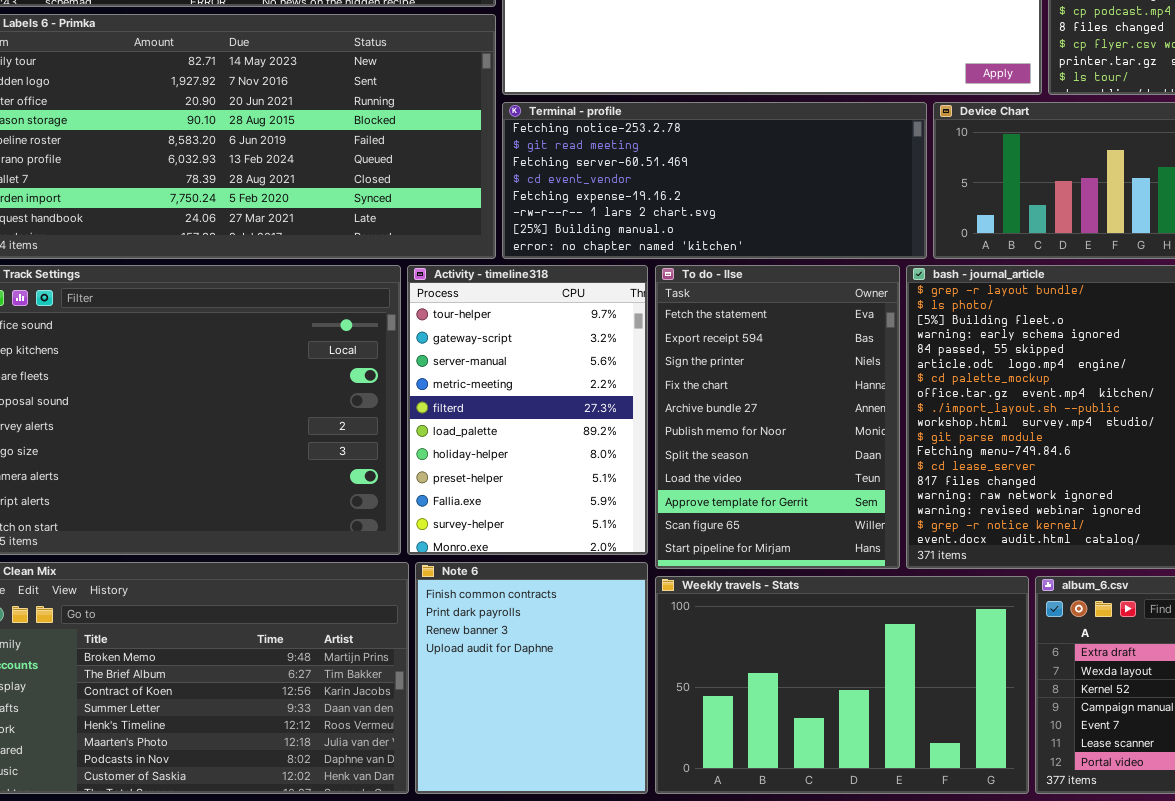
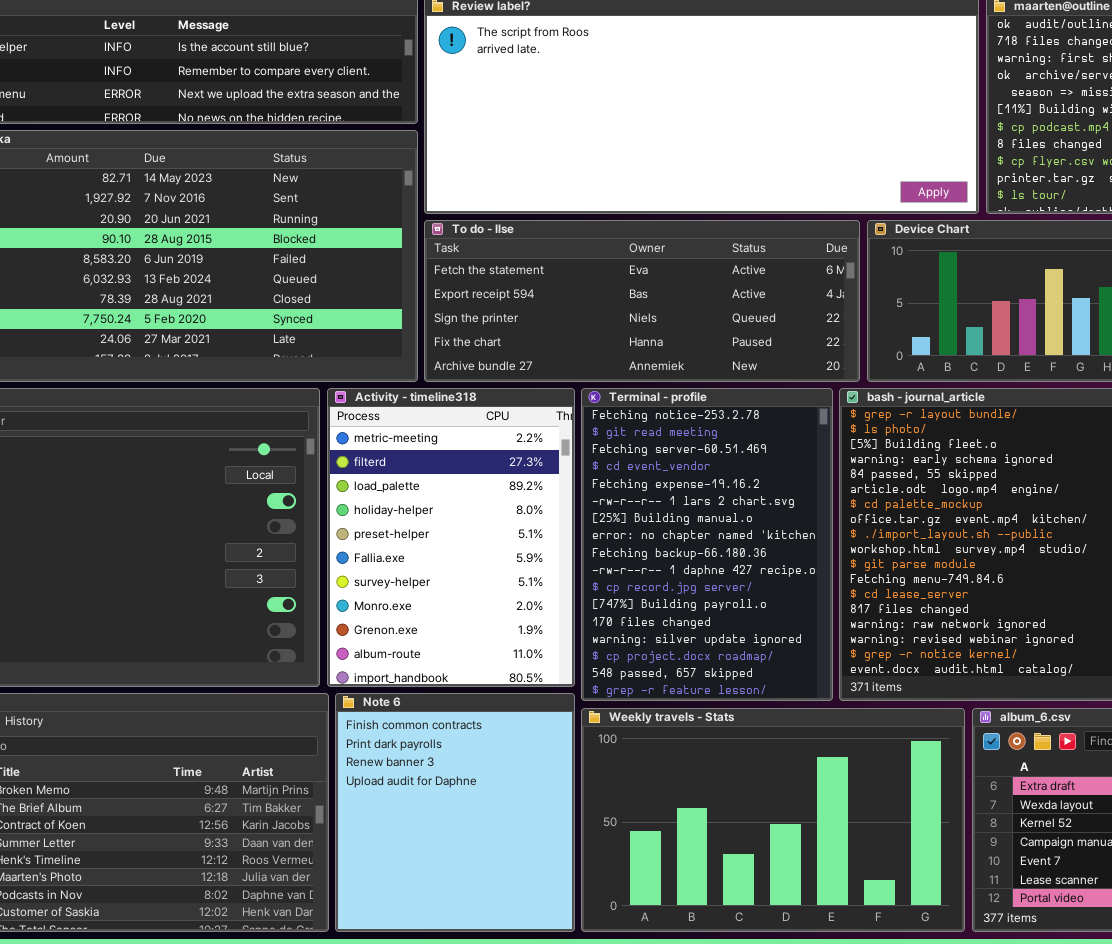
Terminal - profile: [502,102,927,259] -> [581,388,833,701], moved, resized
Activity - timeline318: [407,265,648,555] -> [327,388,575,687], scrolled down 3 rows
To do - Ilse: [655,265,900,569] -> [424,220,860,382], moved, resized

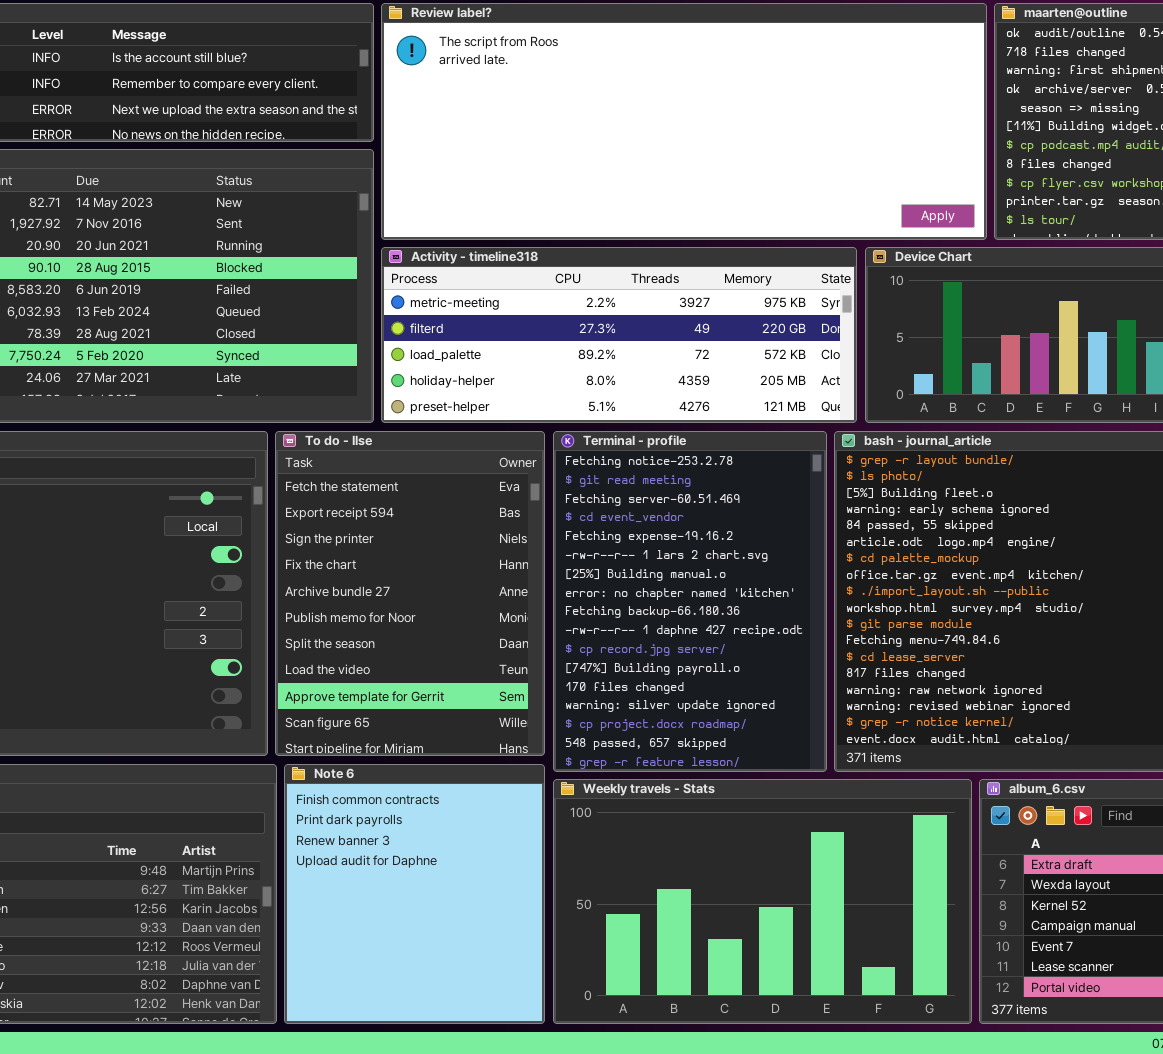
To do - Ilse: [424,220,860,382] -> [275,431,545,756], moved, resized
Activity - timeline318: [327,388,575,687] -> [381,247,857,423], moved, resized

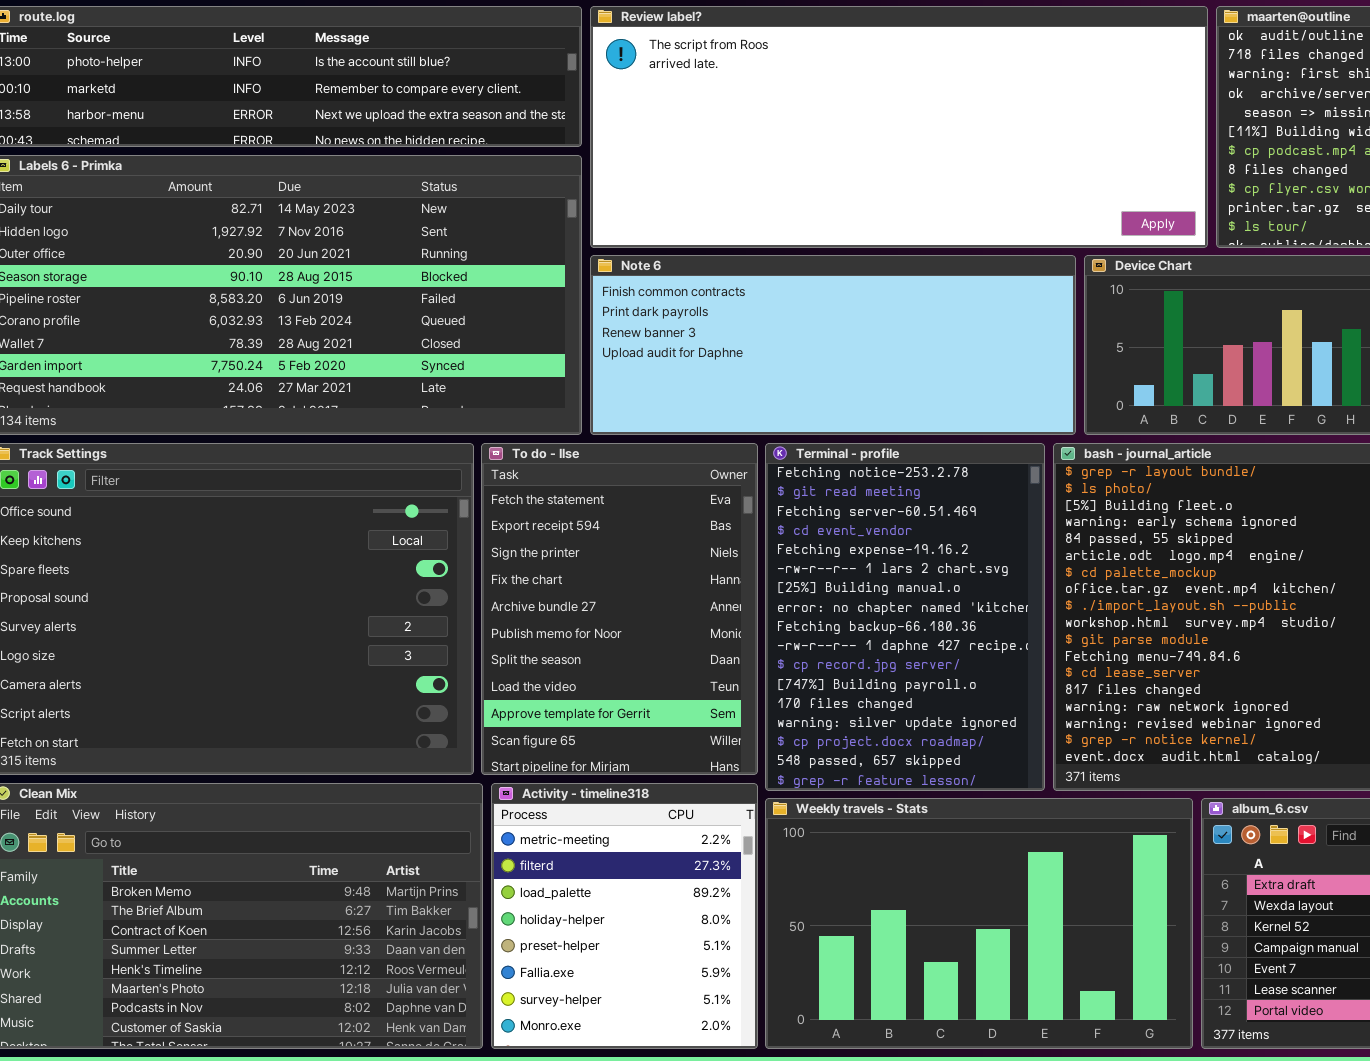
Activity - timeline318: [381,247,857,423] -> [491,783,758,1049], moved, resized
Note 6: [284,764,545,1024] -> [590,255,1076,435], moved, resized

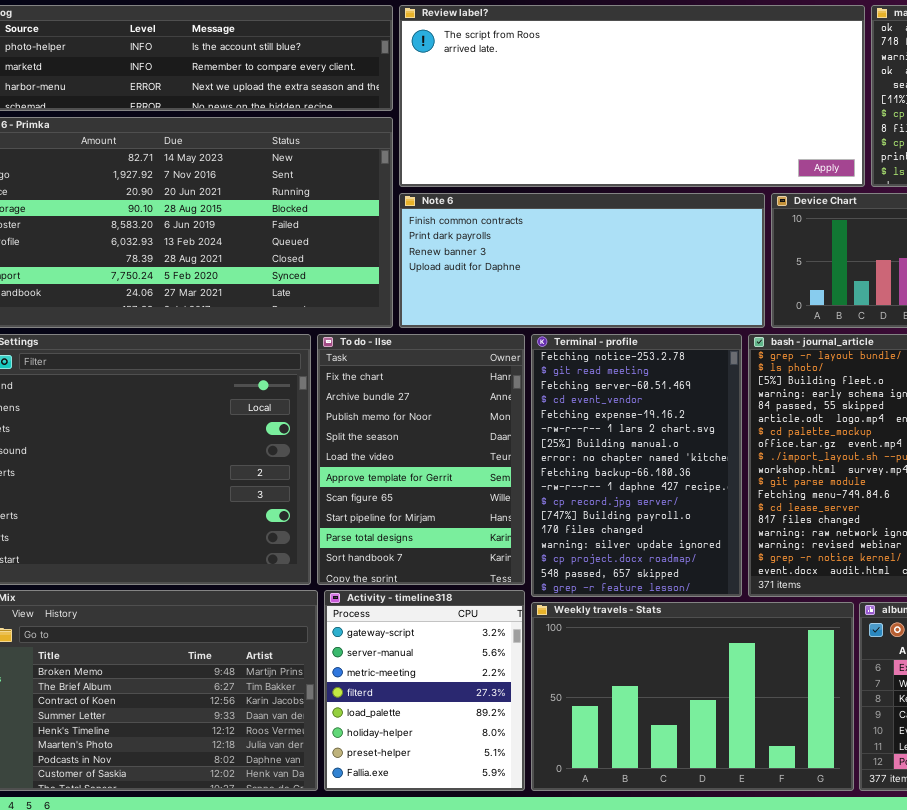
To do - Ilse: [481,443,758,775] -> [317,334,525,585], scrolled down 3 rows
Activity - timeline318: [491,783,758,1049] -> [324,590,525,791], scrolled up 2 rows

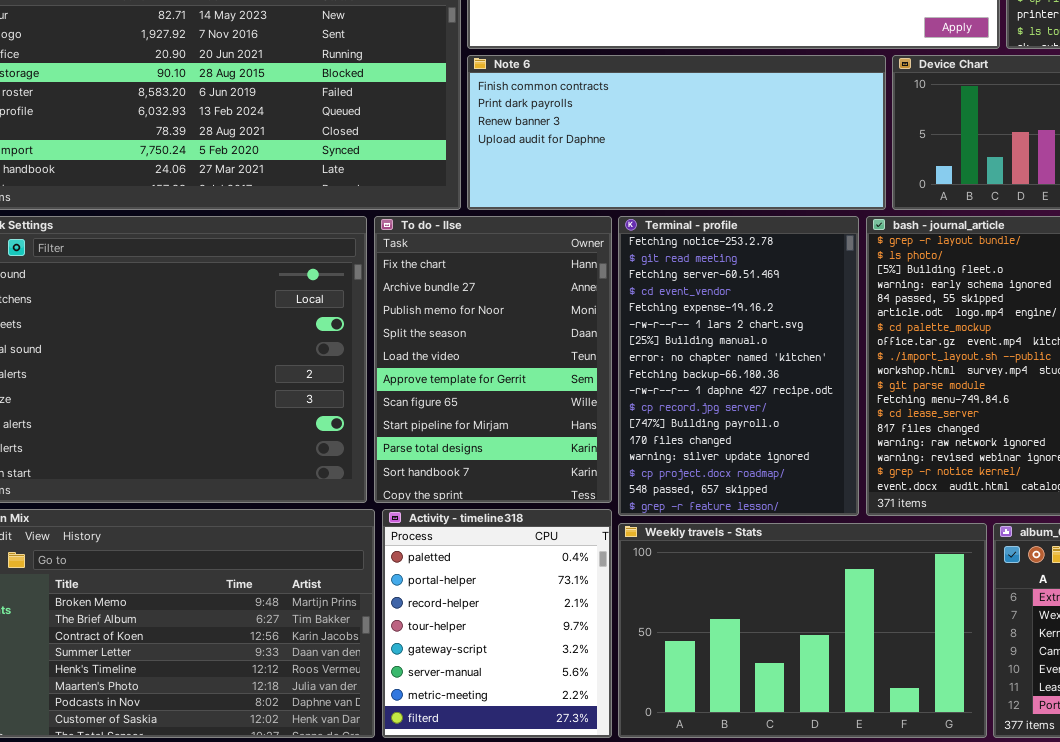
Activity - timeline318: [324,590,525,791] -> [382,509,612,738], scrolled up 4 rows

